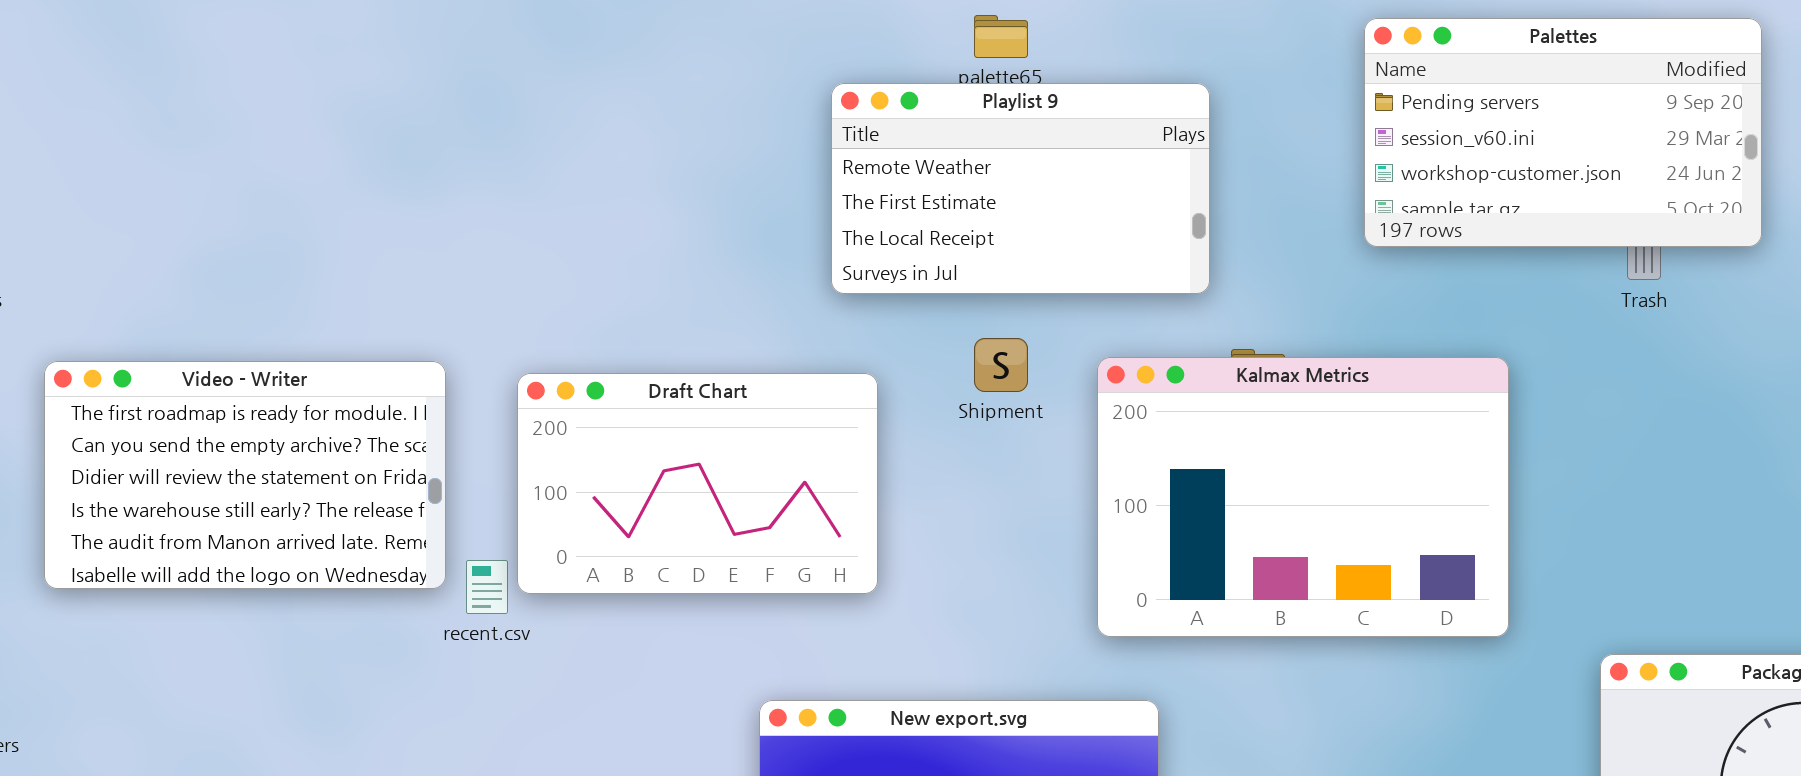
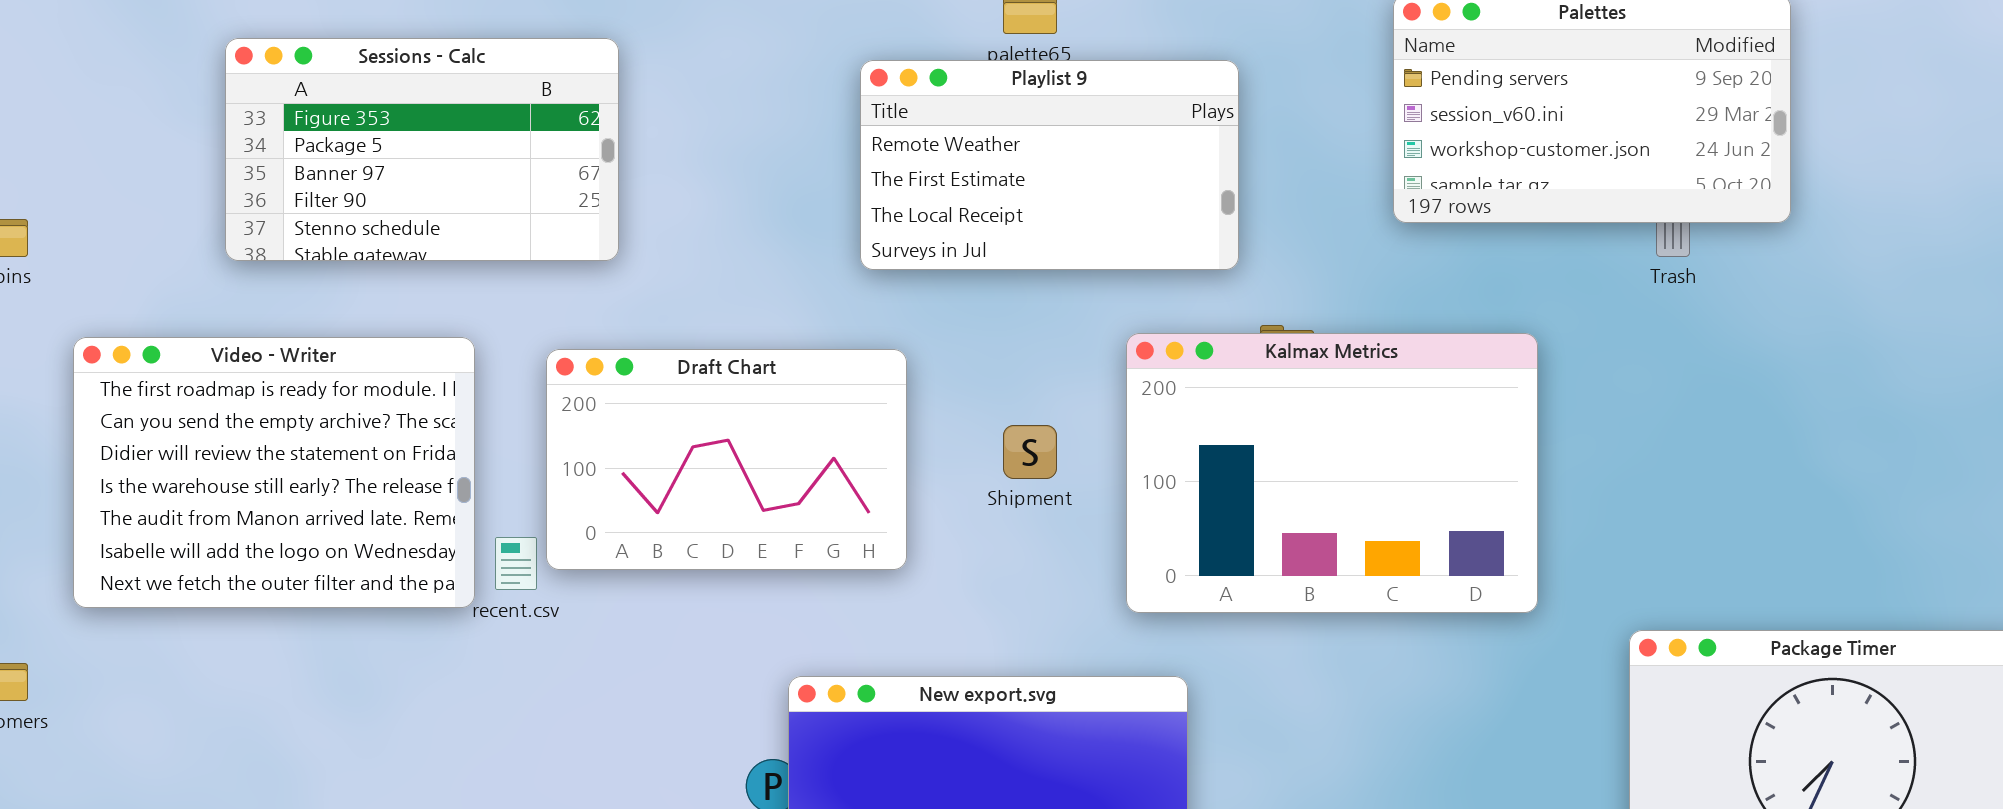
Sessions - Calc: none -> [225,38,619,261], opened
Shipment: [974,338,1028,392] -> [1003,425,1057,479], moved
Video - Writer: [44,361,446,589] -> [73,337,475,608], resized

